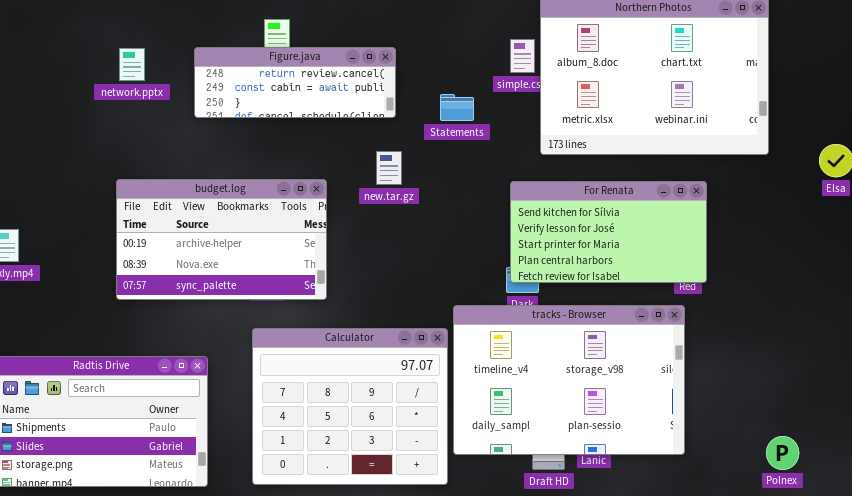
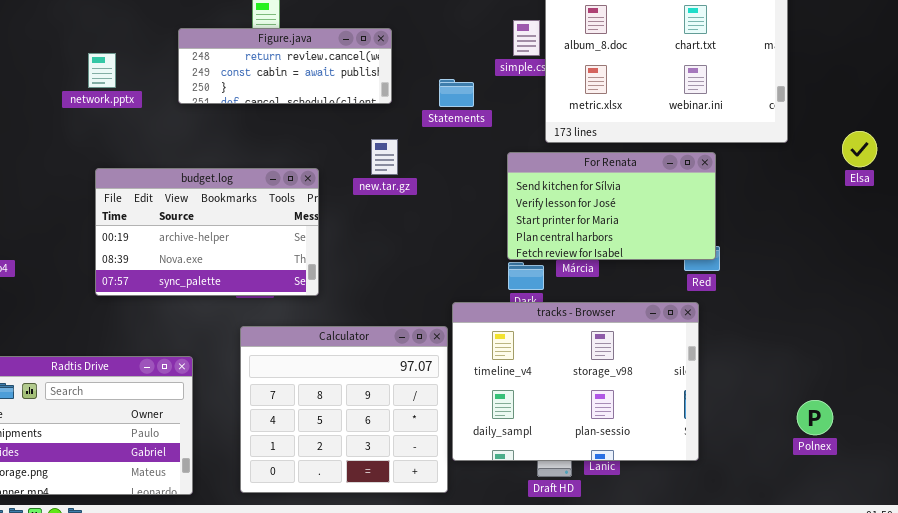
network.pptx: [119,48,145,81] -> [88,53,116,88], moved
For Renata: [510,181,707,283] -> [507,152,716,260], moved
Polnex: [766,436,799,470] -> [797,400,833,435], moved

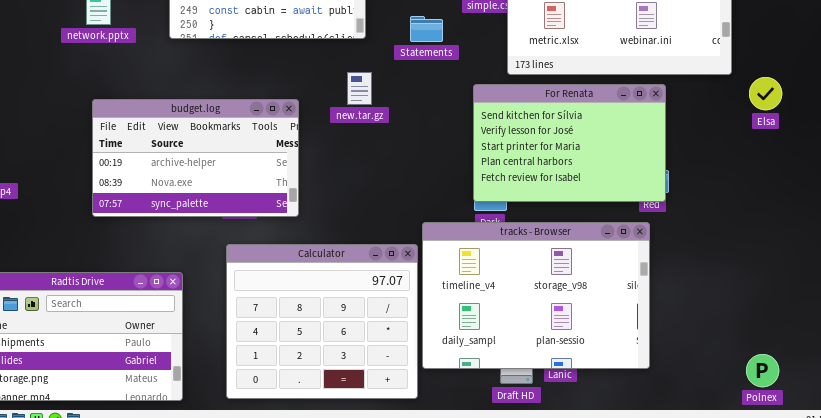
Elsa: [842,131,877,167] -> [749,77,782,110], moved
For Renata: [507,152,716,260] -> [473,84,666,202], resized
Polnex: [797,400,833,435] -> [746,354,779,387], moved

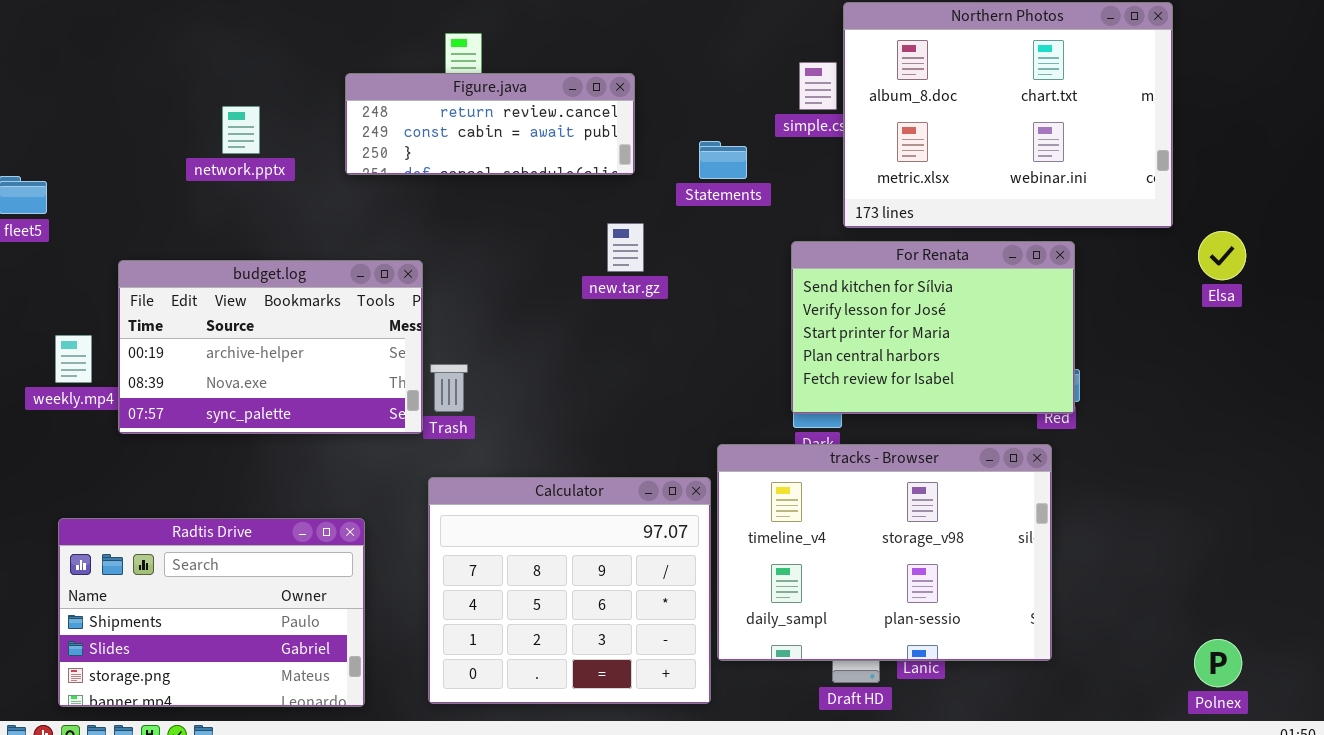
budget.log: [92,99,299,217] -> [118,260,423,434], moved

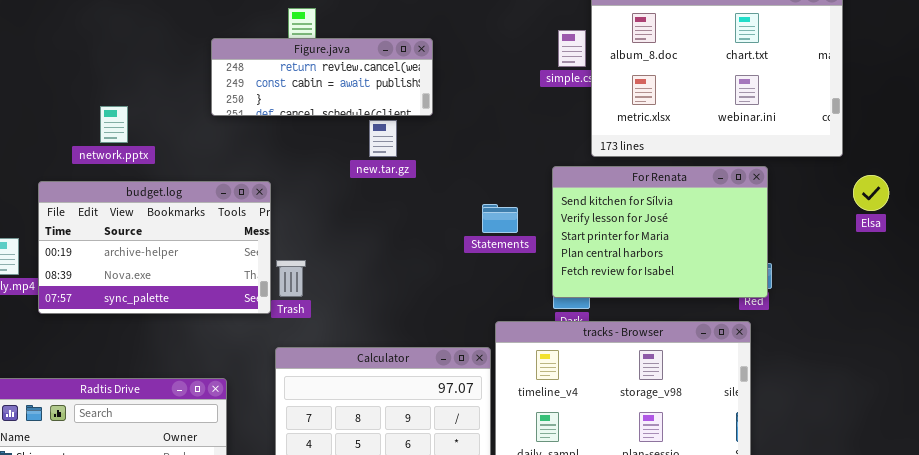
network.pptx: [222,106,260,154] -> [100,106,128,143], moved
Statements: [699,141,747,179] -> [482,204,518,233], moved
new.tar.gz: [607,223,644,272] -> [369,120,397,157], moved
Elsa: [1198,231,1246,280] -> [853,175,889,211], moved

